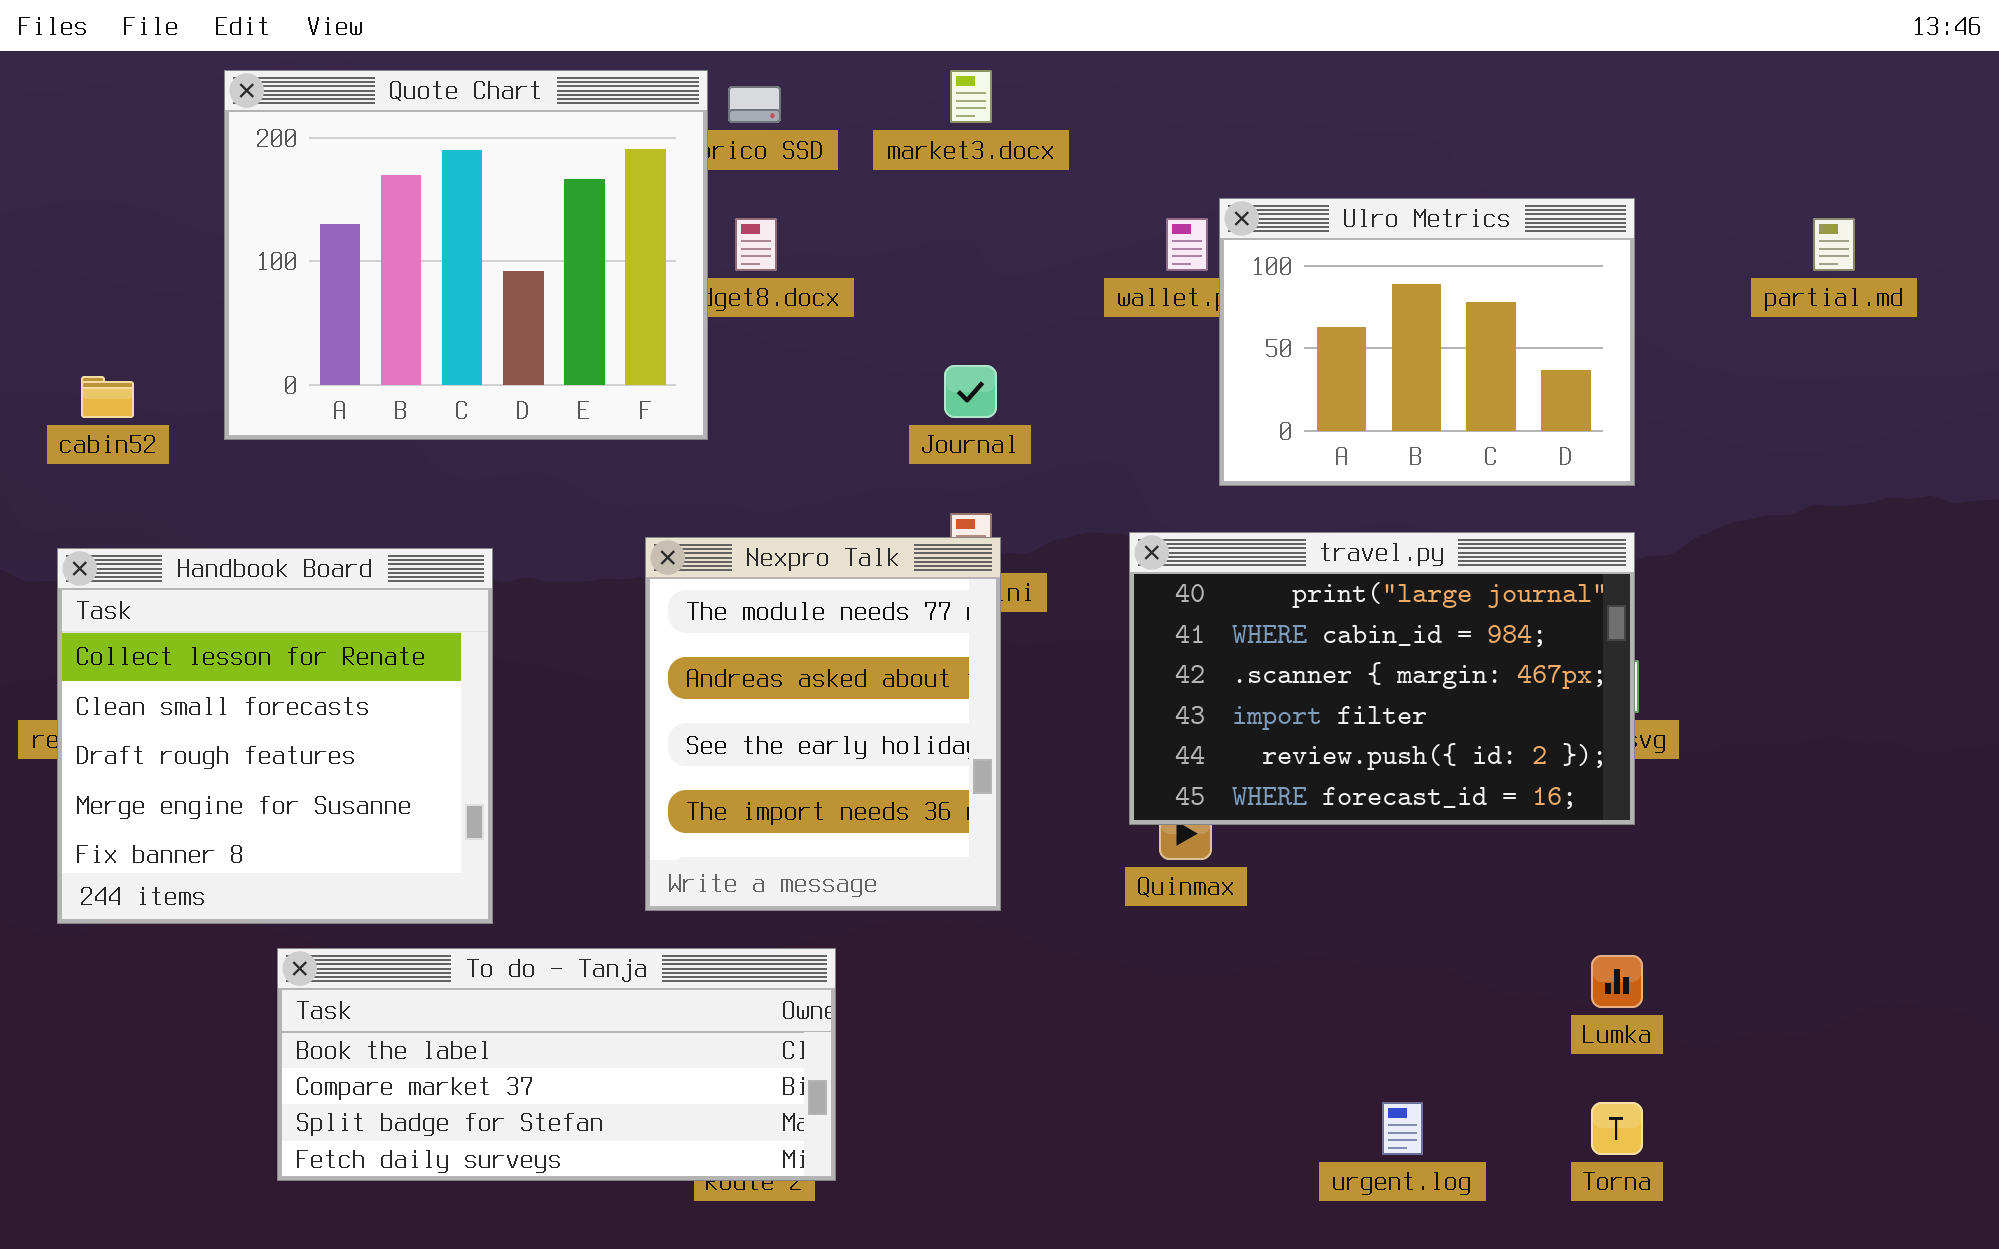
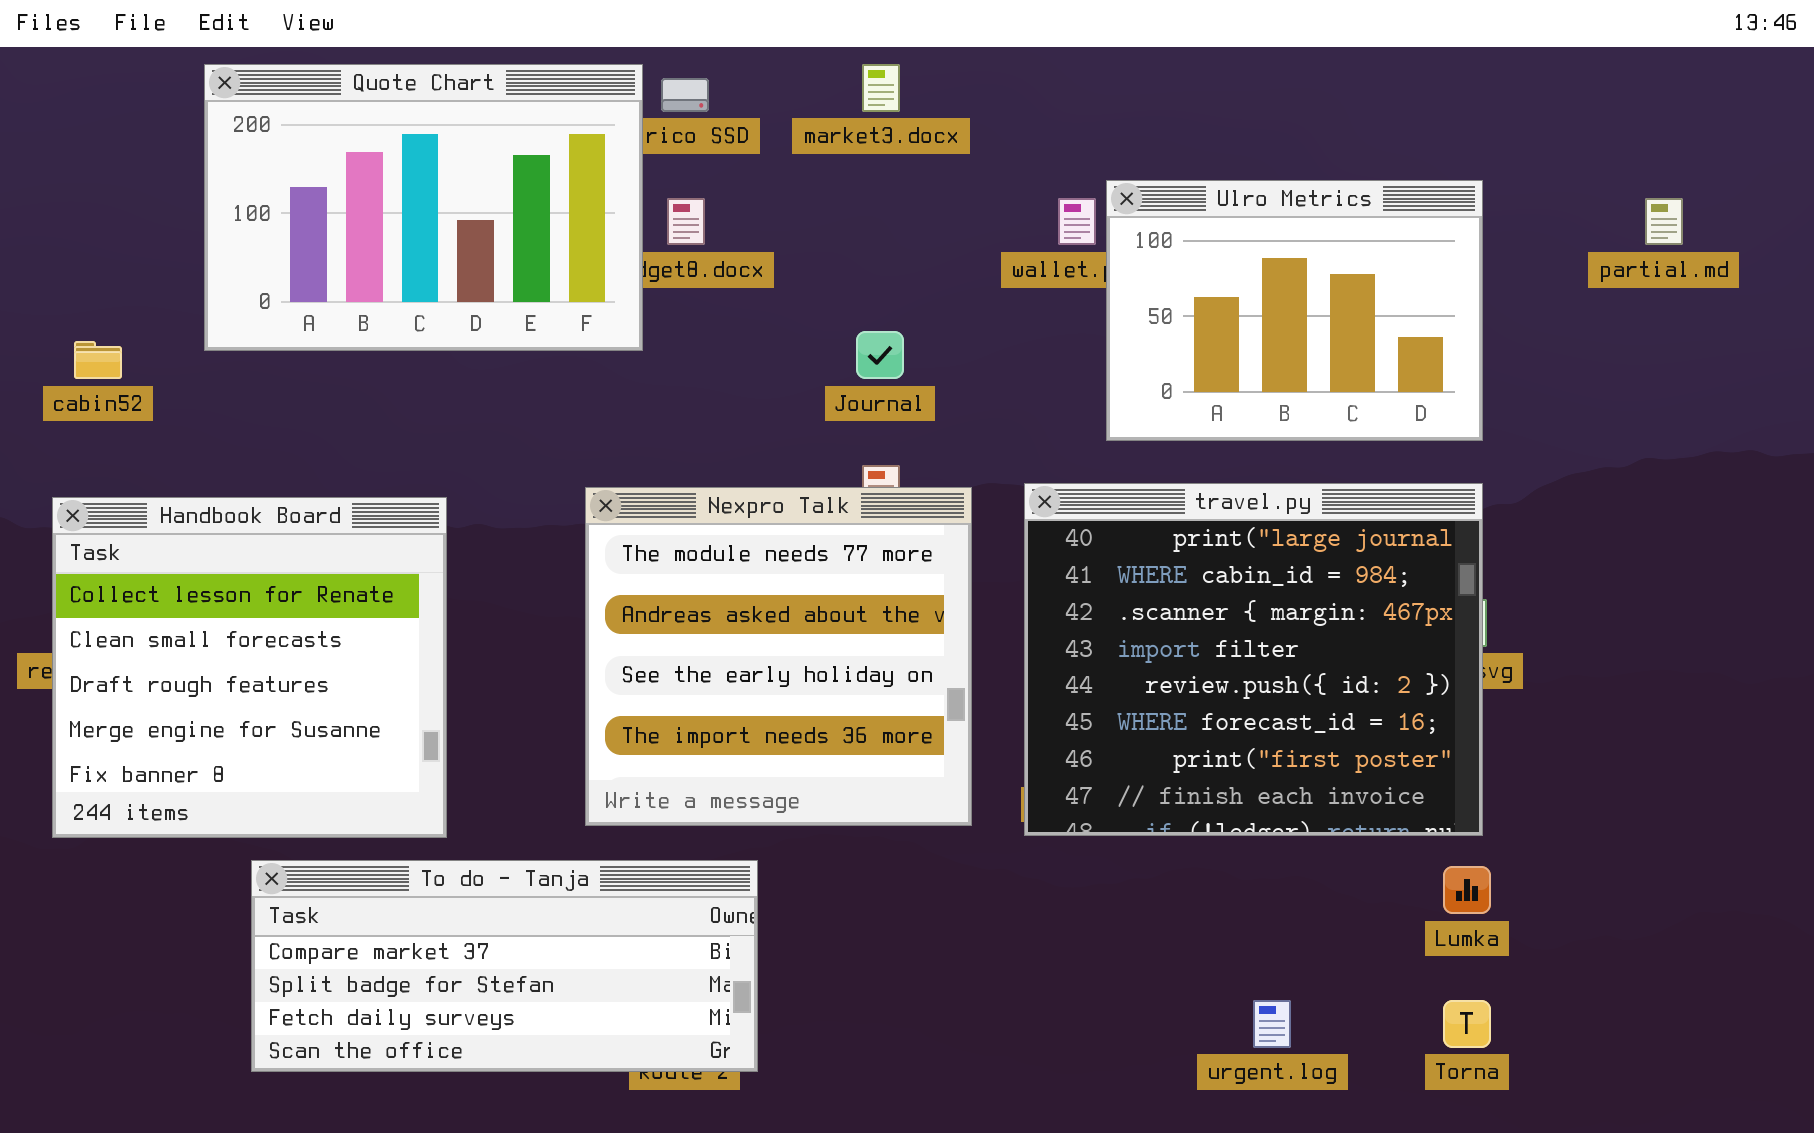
Quote Chart: [224,70,708,440] -> [204,64,643,351], resized
travel.py: [1129,532,1635,825] -> [1024,483,1483,836], resized
Nexpro Talk: [645,537,1001,911] -> [585,487,972,826], resized
To do - Tanja: [277,948,836,1181] -> [251,860,758,1072], scrolled down 1 row

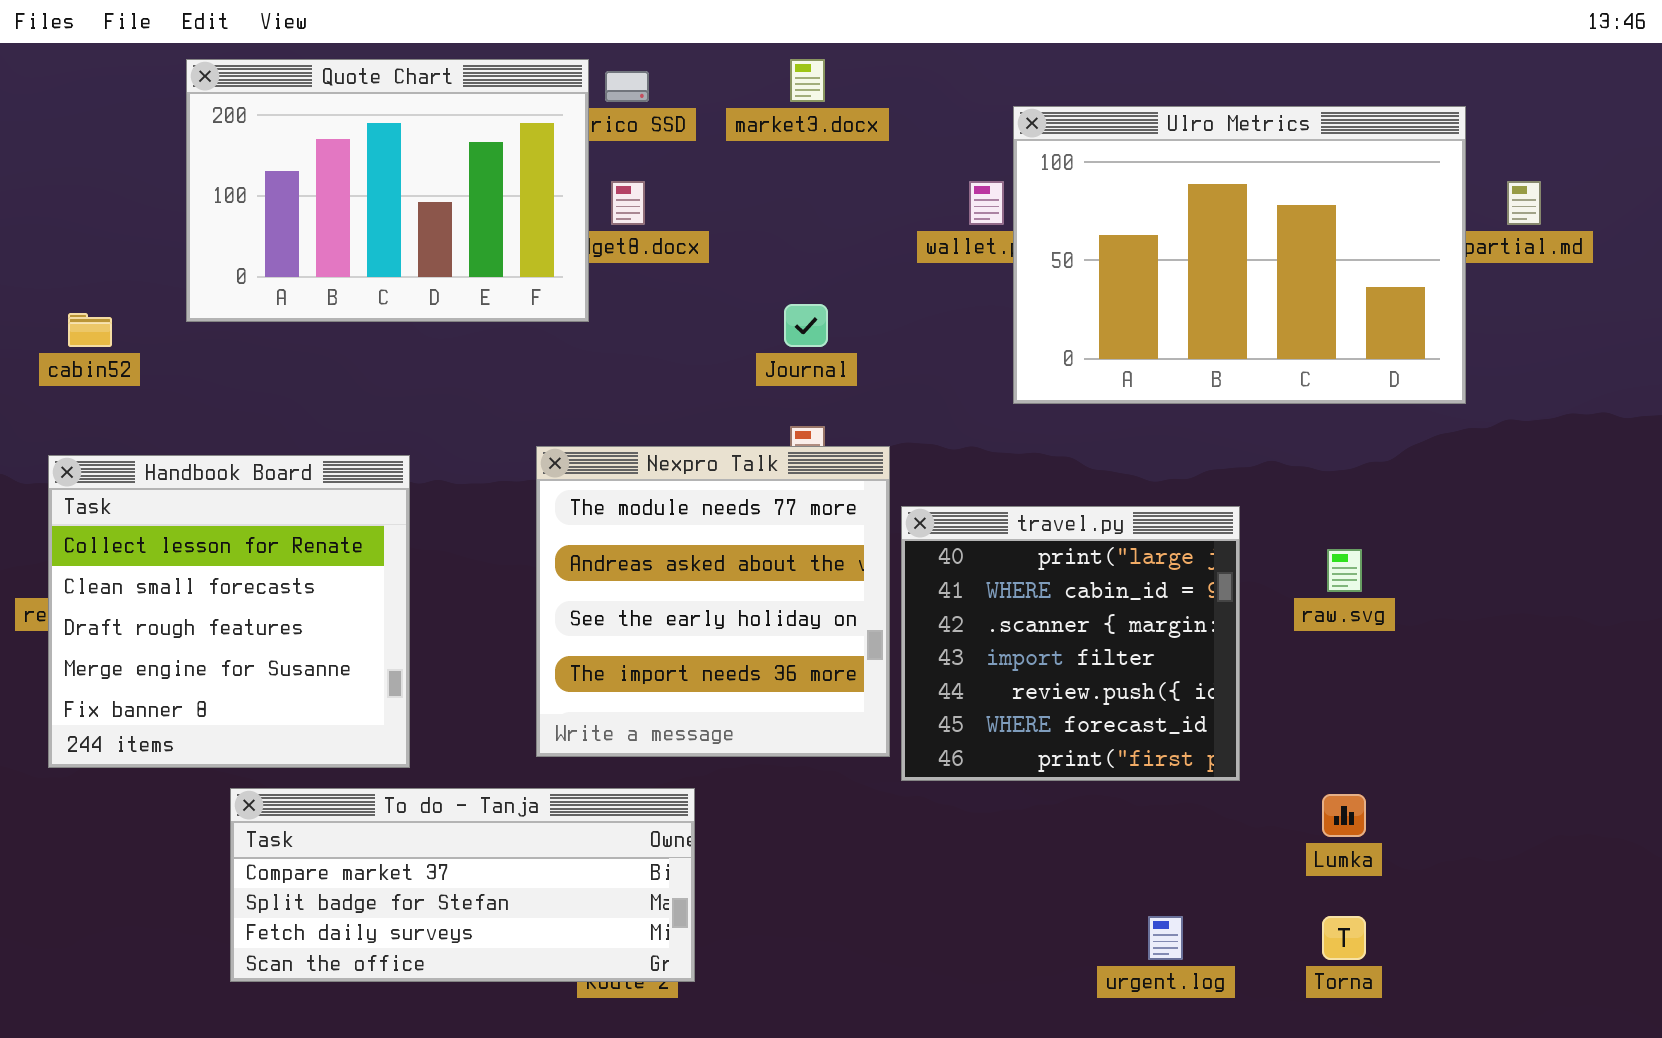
Ulro Metrics: [1106,180,1483,441] -> [1013,106,1466,404], resized
travel.py: [1024,483,1483,836] -> [901,506,1240,781], moved, resized

